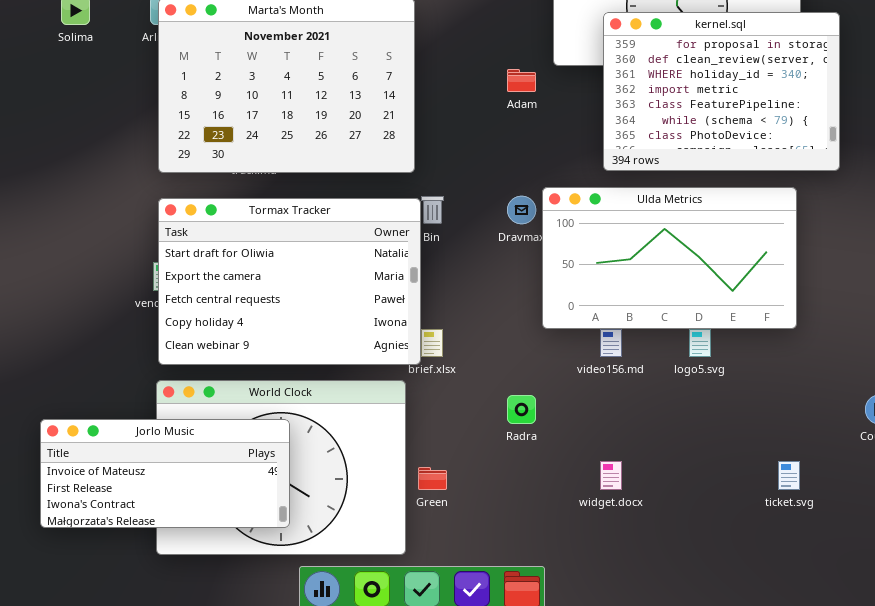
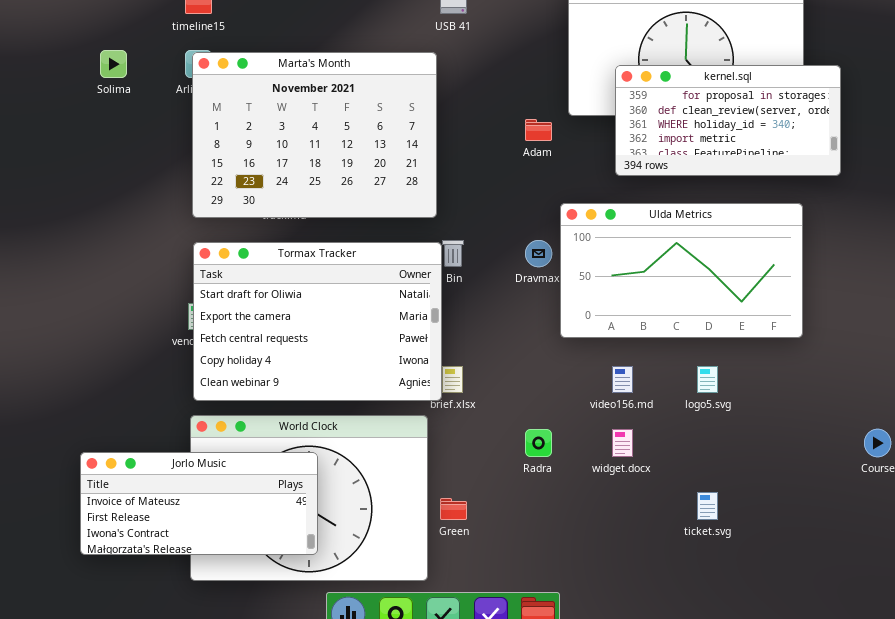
kernel.sql: [603,12,840,171] -> [615,65,841,176], resized
Ulda Metrics: [542,187,797,329] -> [560,203,803,338], moved
widget.docx: [600,461,622,490] -> [612,429,633,457], moved
ticket.svg: [778,461,800,490] -> [697,492,718,520], moved

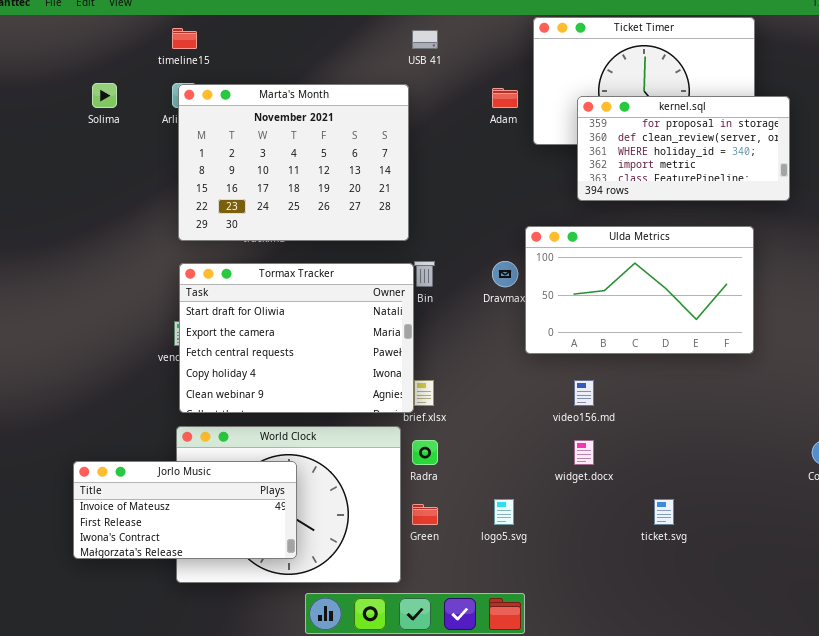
Adam: [525,119,552,141] -> [492,88,518,108], moved
logo5.svg: [697,366,718,393] -> [494,499,514,525], moved
Radra: [525,429,552,457] -> [412,440,438,465], moved

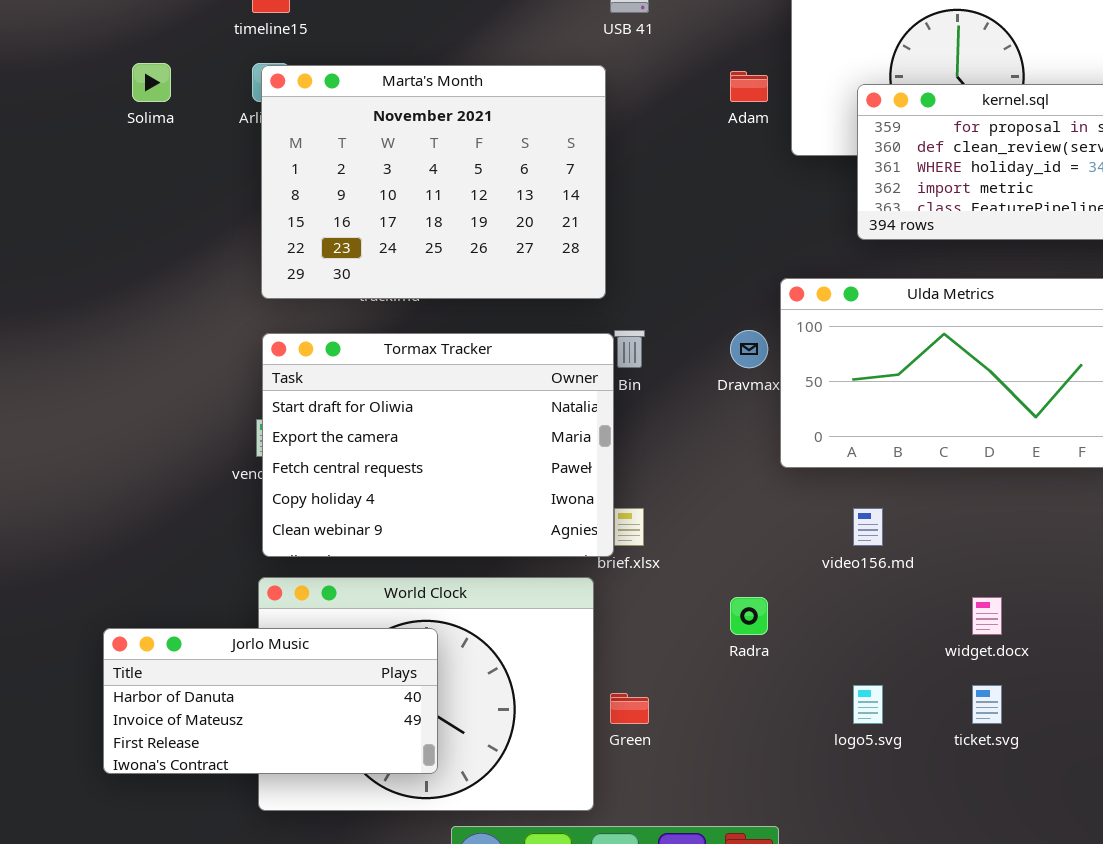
Radra: [412,440,438,465] -> [730,597,768,635], moved
widget.docx: [574,440,594,465] -> [972,597,1002,635], moved
Jorlo Music: [73,461,297,559] -> [103,628,438,774], scrolled up 1 row
logo5.svg: [494,499,514,525] -> [853,685,883,724], moved

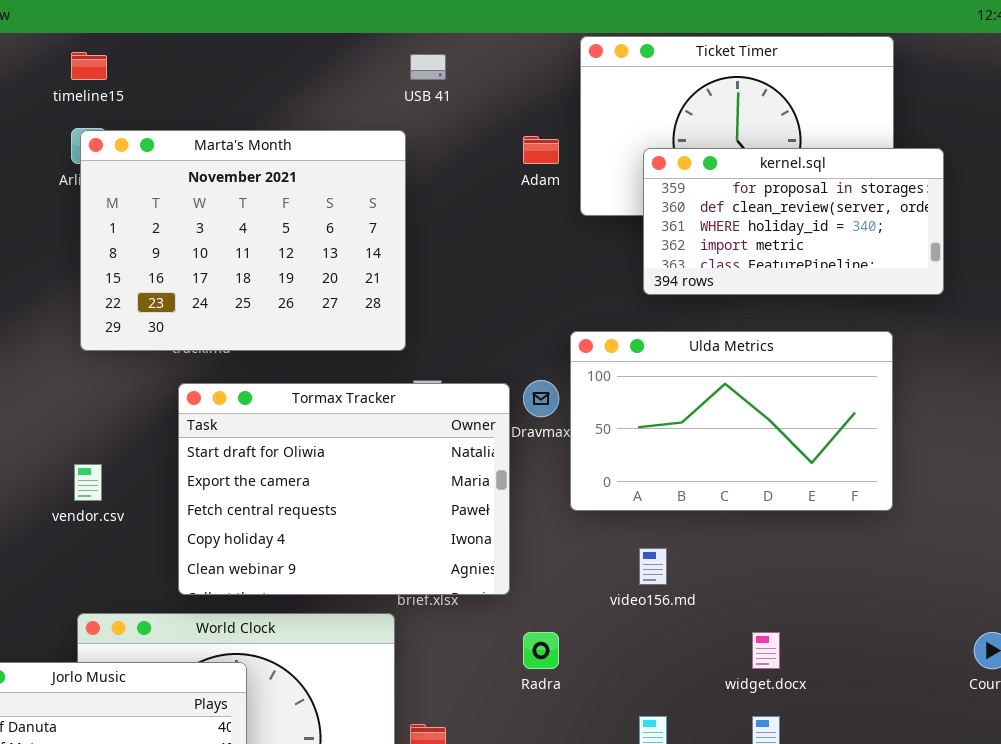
Tormax Tracker: [262,333,614,557] -> [178,383,510,595], moved

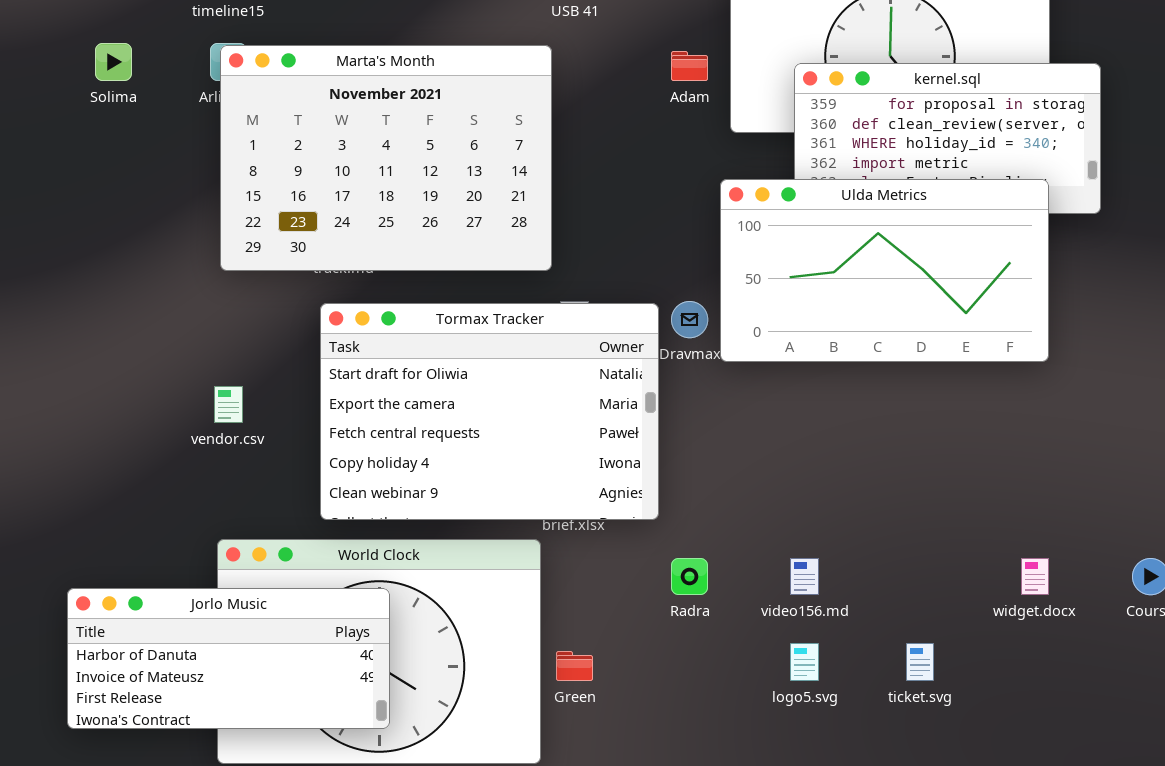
Ulda Metrics: [570,331,893,511] -> [720,179,1049,362], moved
video156.md: [639,548,667,585] -> [790,558,819,595], moved
widget.docx: [752,632,780,669] -> [1021,558,1049,595], moved

